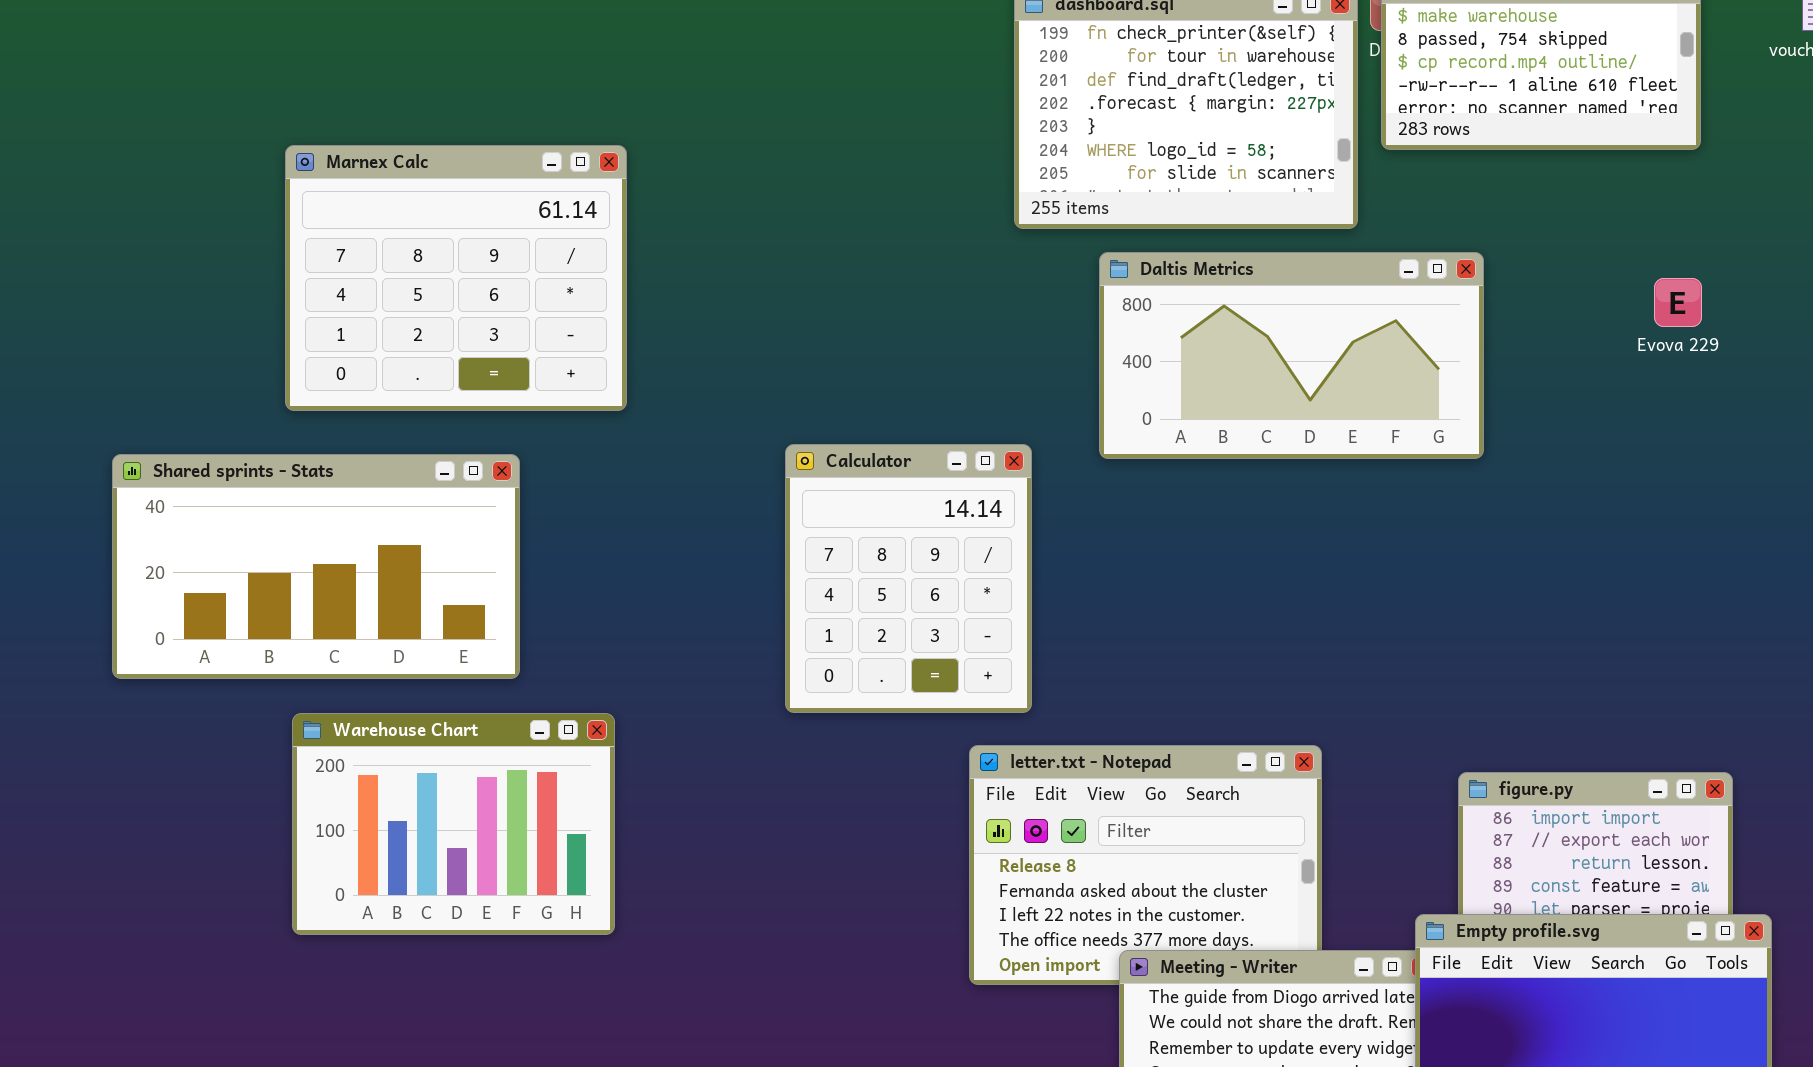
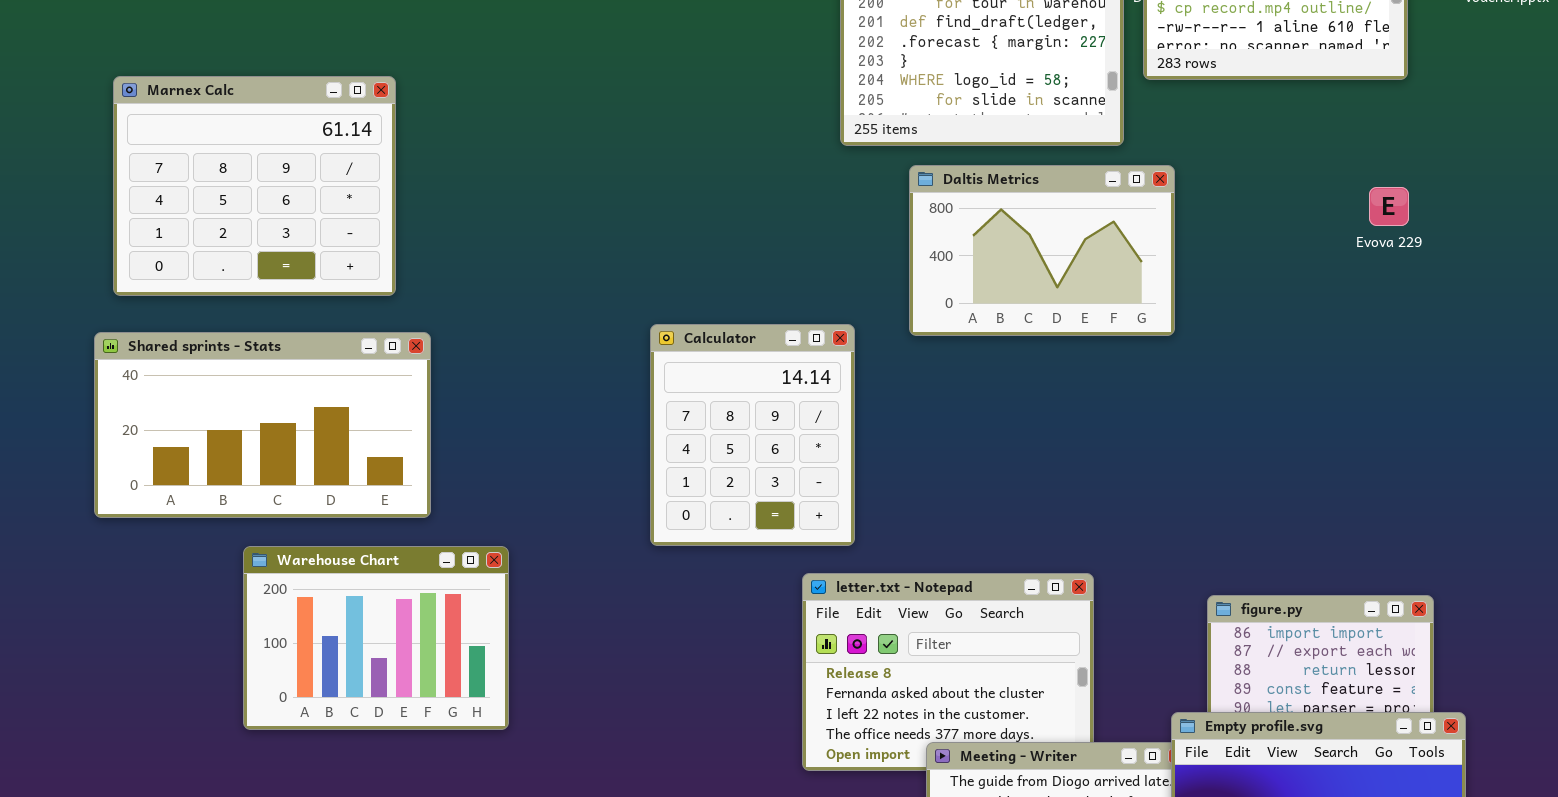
Marnex Calc: [285,145,627,411] -> [113,76,396,296], moved
Daltis Metrics: [1099,252,1484,459] -> [909,165,1175,336], resized

